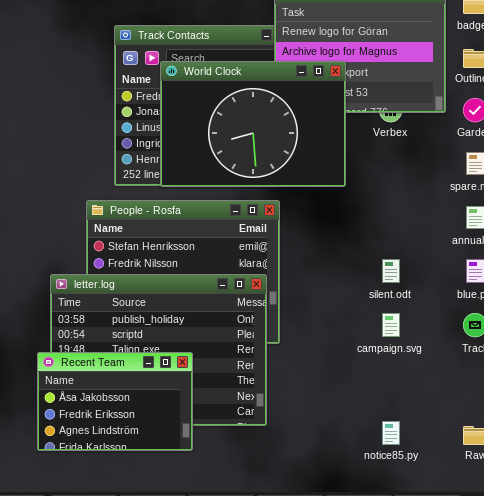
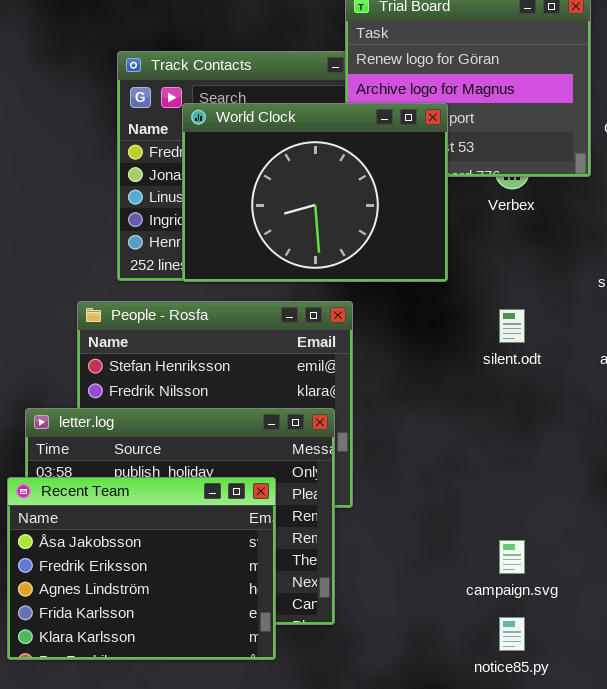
silent.odt: [382,259,400,283] -> [499,309,525,343], moved
campaign.svg: [382,313,400,337] -> [499,540,525,574], moved
Recent Team: [37,352,193,451] -> [7,477,276,660], resized

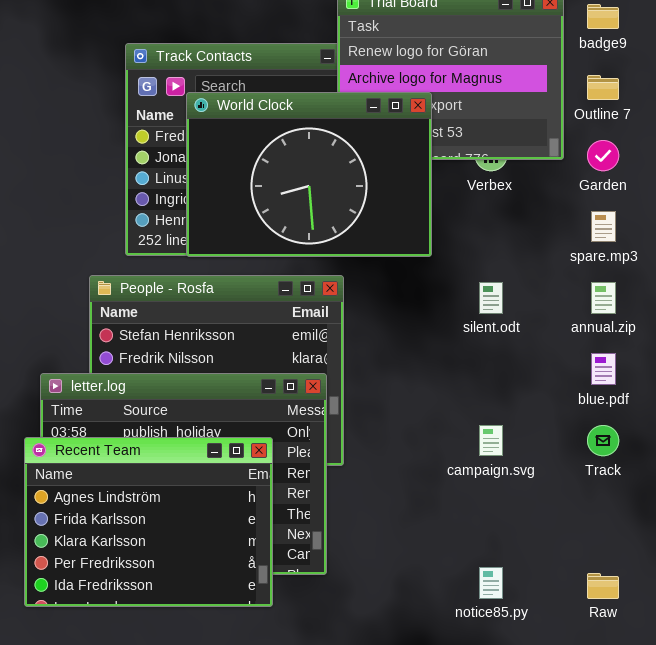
Recent Team: [7,477,276,660] -> [24,437,273,607], scrolled down 2 rows
campaign.svg: [499,540,525,574] -> [479,425,503,456], moved

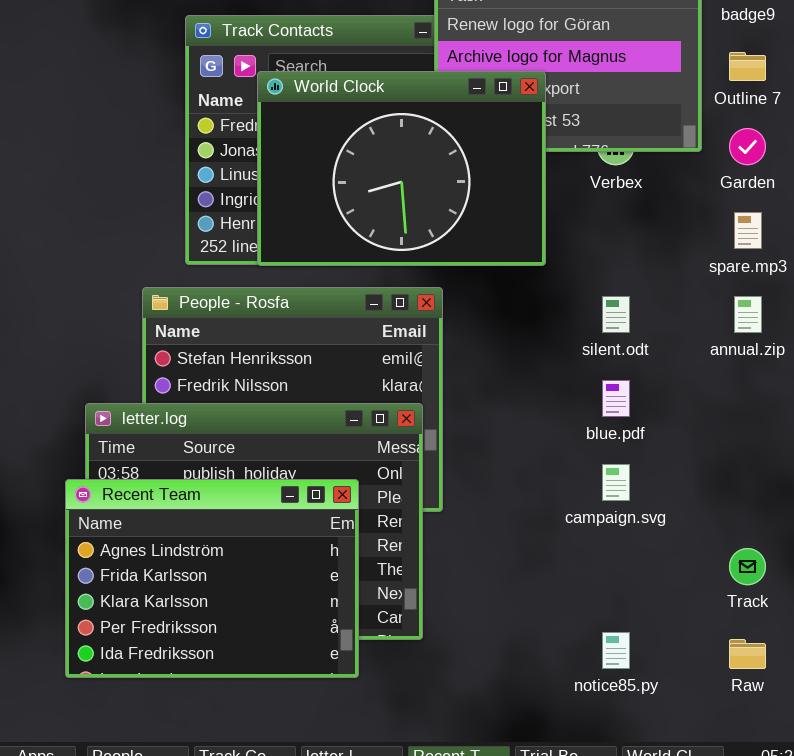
blue.pdf: [591,353,616,385] -> [602,380,630,417], moved
Track: [587,425,619,456] -> [729,548,766,585], moved

